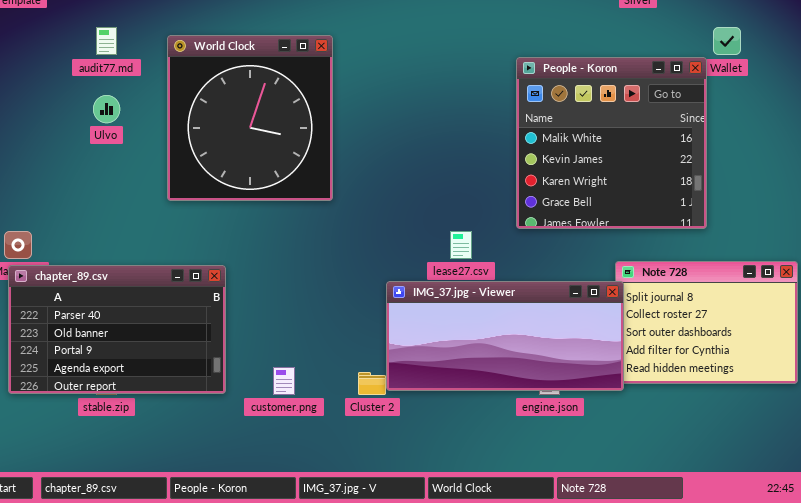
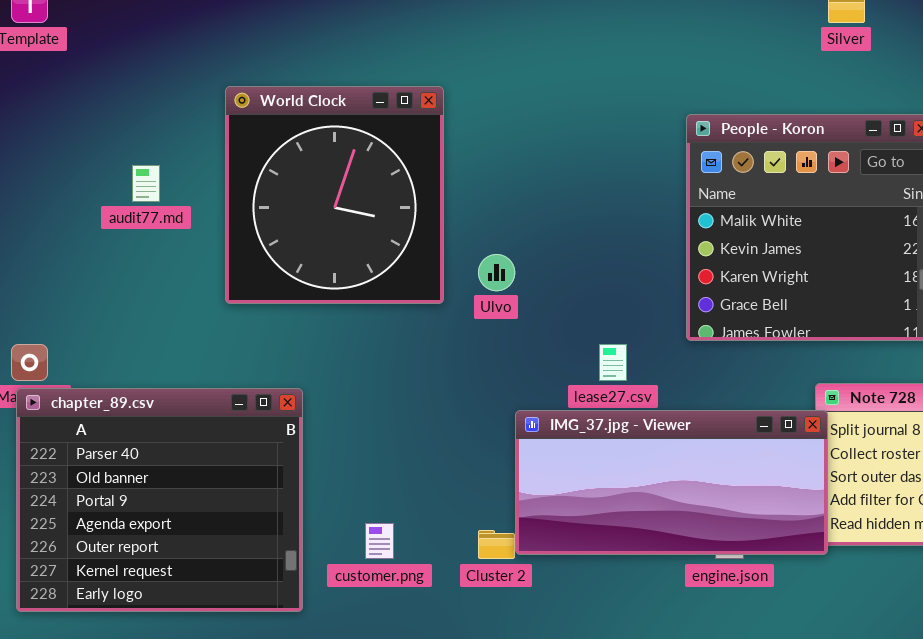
audit77.md: [96,27,117,55] -> [132,165,160,202], moved
Ulvo: [93,95,120,123] -> [478,254,515,291], moved
chapter_89.csv: [8,265,226,394] -> [16,388,303,612], resized

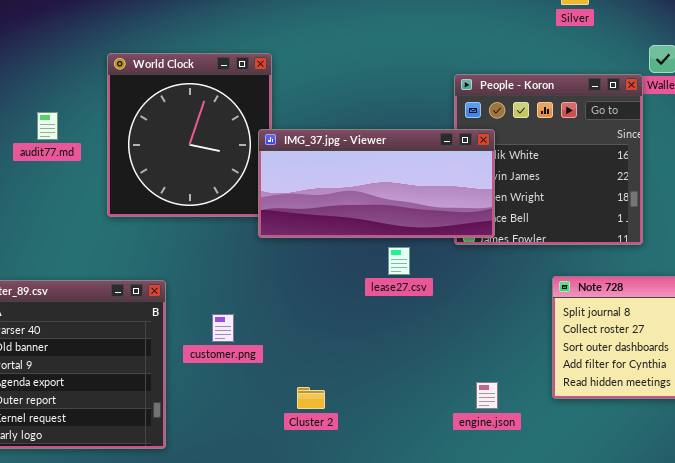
IMG_37.jpg - Viewer: [515,410,828,555] -> [258,129,495,238], moved
customer.png: [365,523,394,559] -> [212,314,234,342], moved

